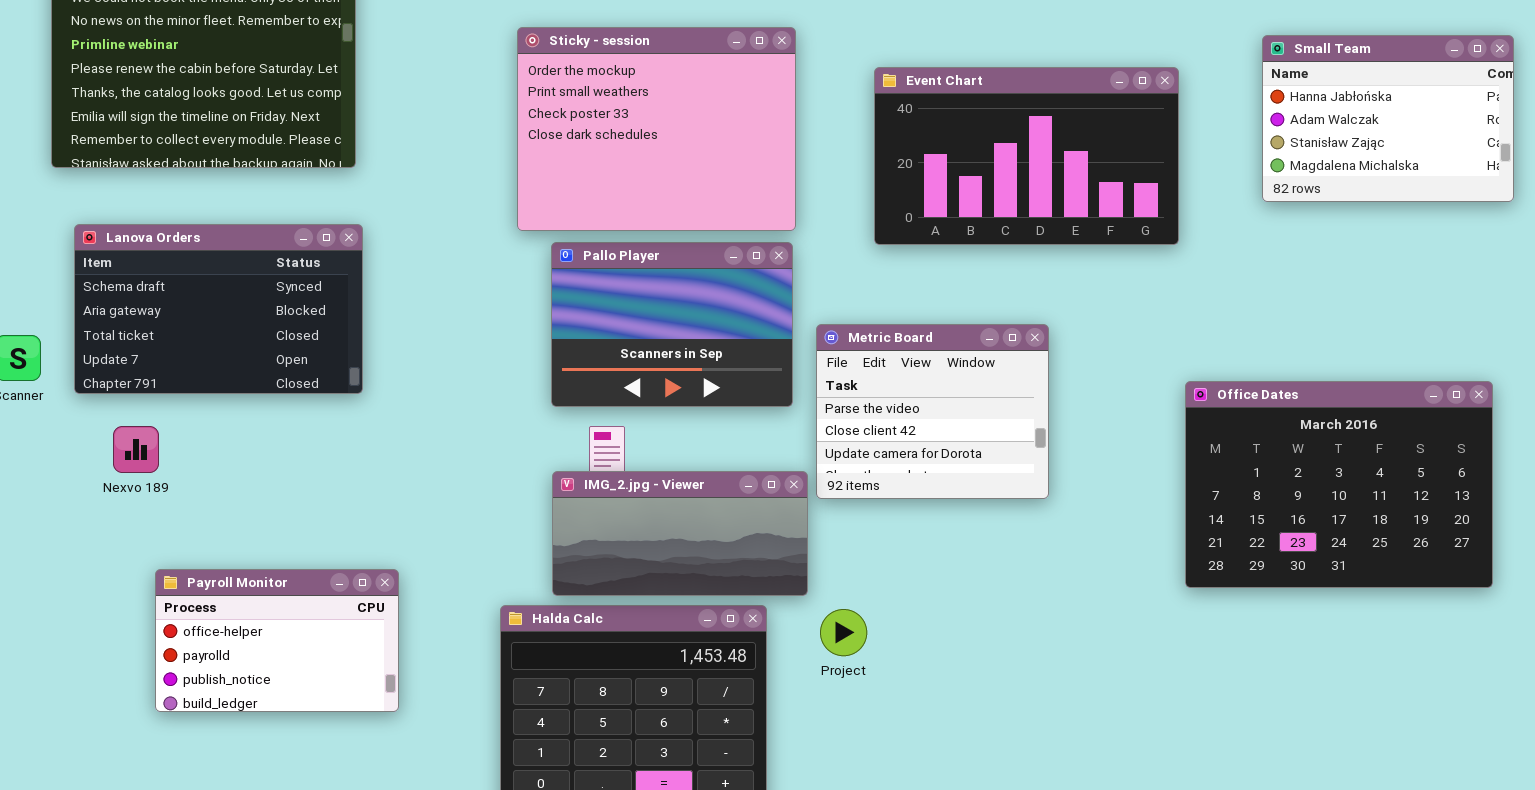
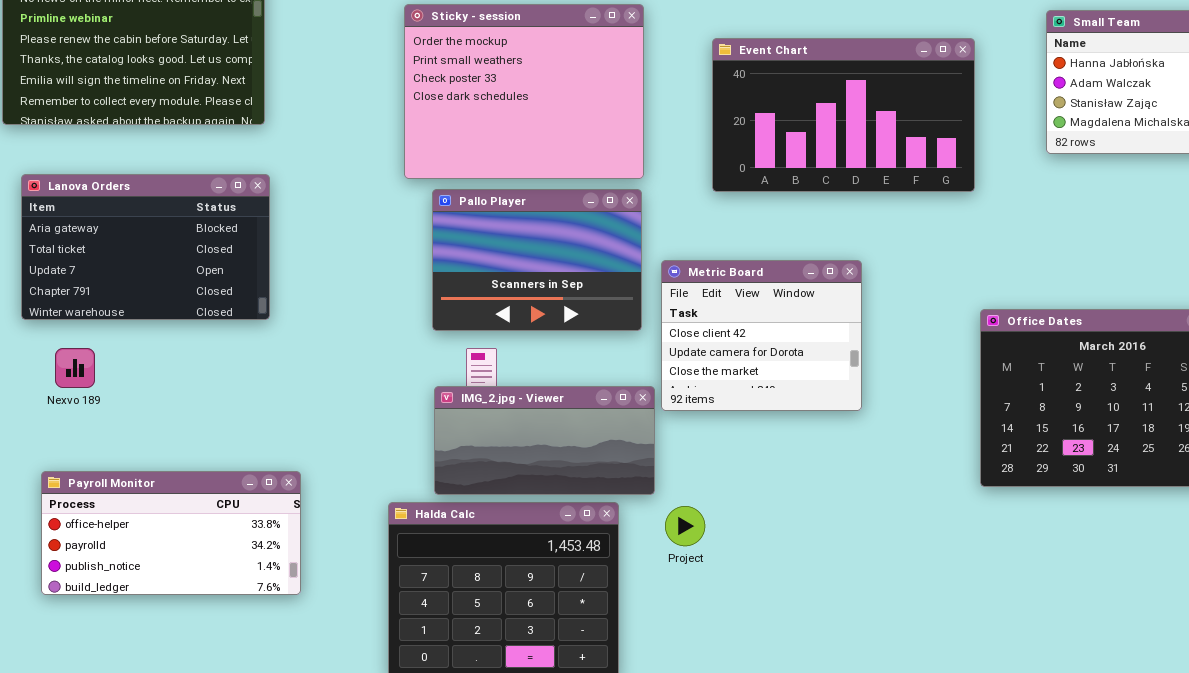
Lanova Orders: [74,224,363,394] -> [21,174,270,320], scrolled down 1 row
Metric Board: [816,324,1049,499] -> [661,260,862,411], scrolled down 1 row
Payroll Monitor: [155,569,399,712] -> [41,471,301,595], resized

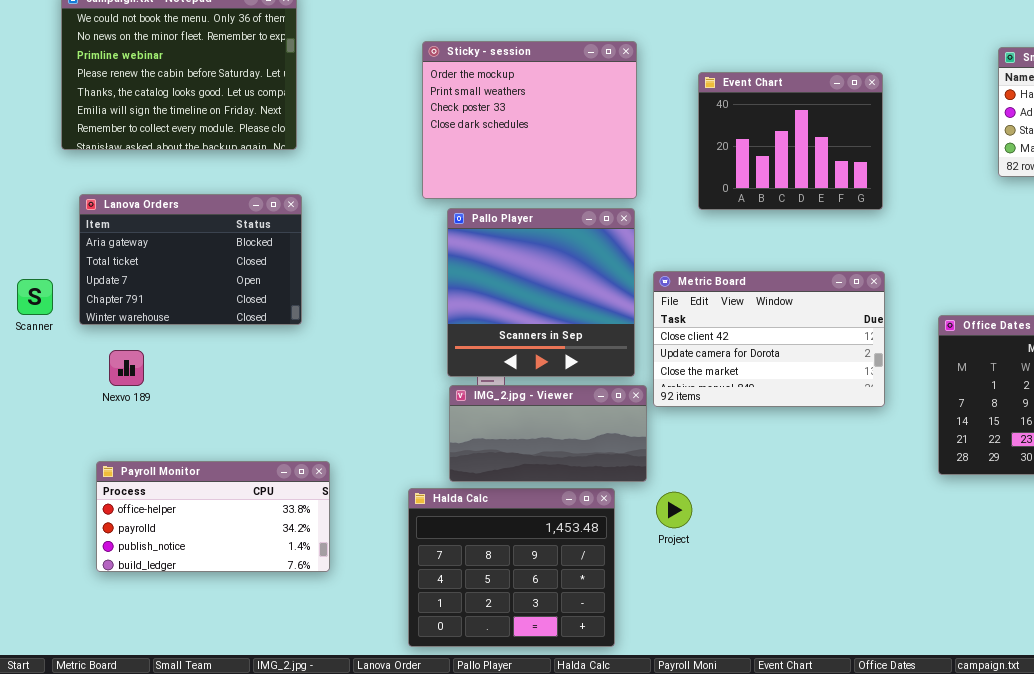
Event Chart: [712,38,975,192] -> [698,72,883,210], resized
Pallo Player: [432,189,642,331] -> [447,208,635,377], resized
Metric Board: [661,260,862,411] -> [653,271,885,407], resized

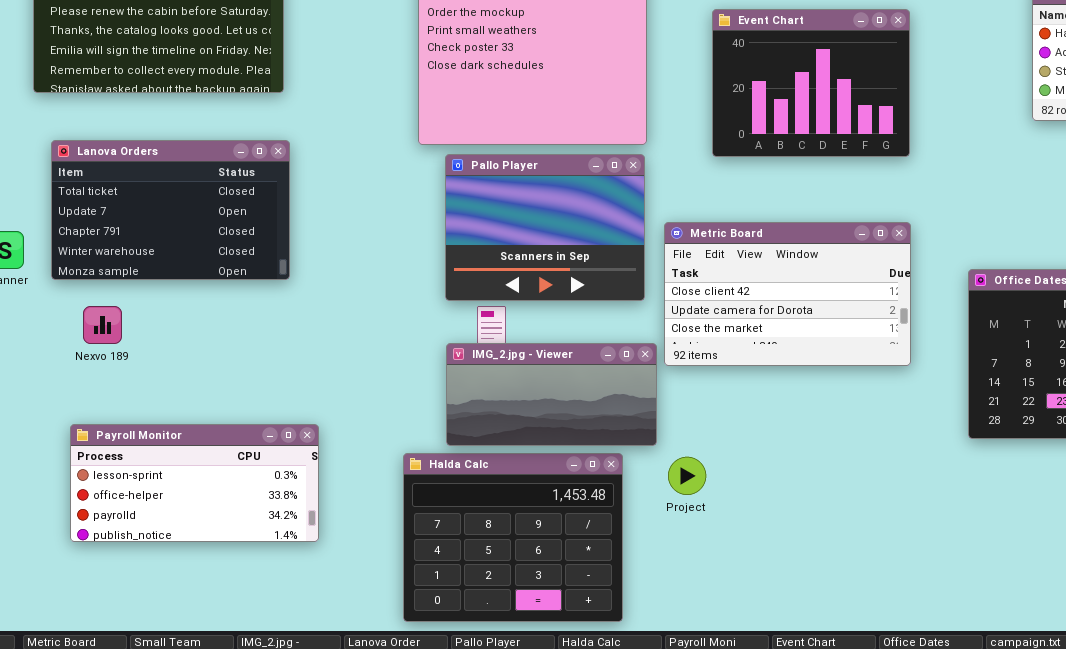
Lanova Orders: [79,194,302,325] -> [51,140,290,280], scrolled down 1 row
Pallo Player: [447,208,635,377] -> [445,154,645,301], resized
Payroll Monitor: [96,461,330,572] -> [70,424,319,542], scrolled up 1 row

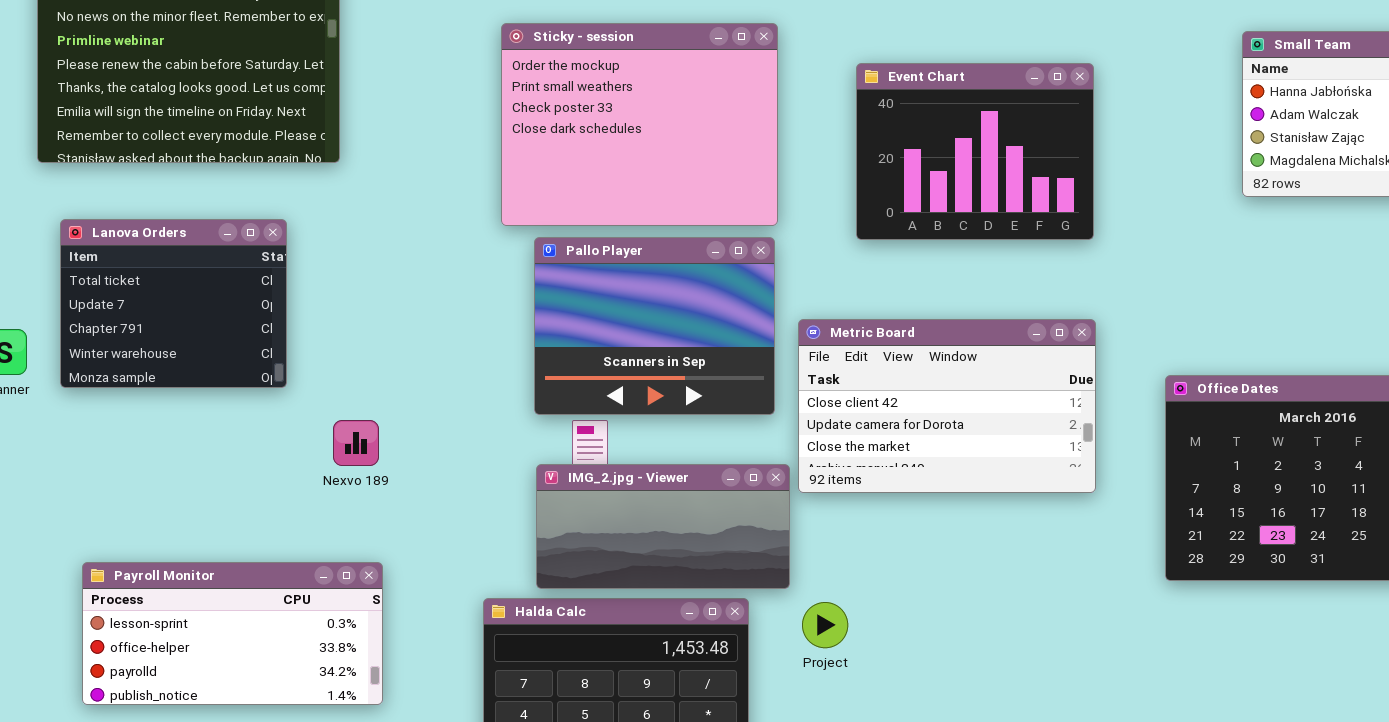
Lanova Orders: [51,140,290,280] -> [60,219,287,388], resized
Nexvo 189: [83,306,122,344] -> [333,420,379,466], moved

